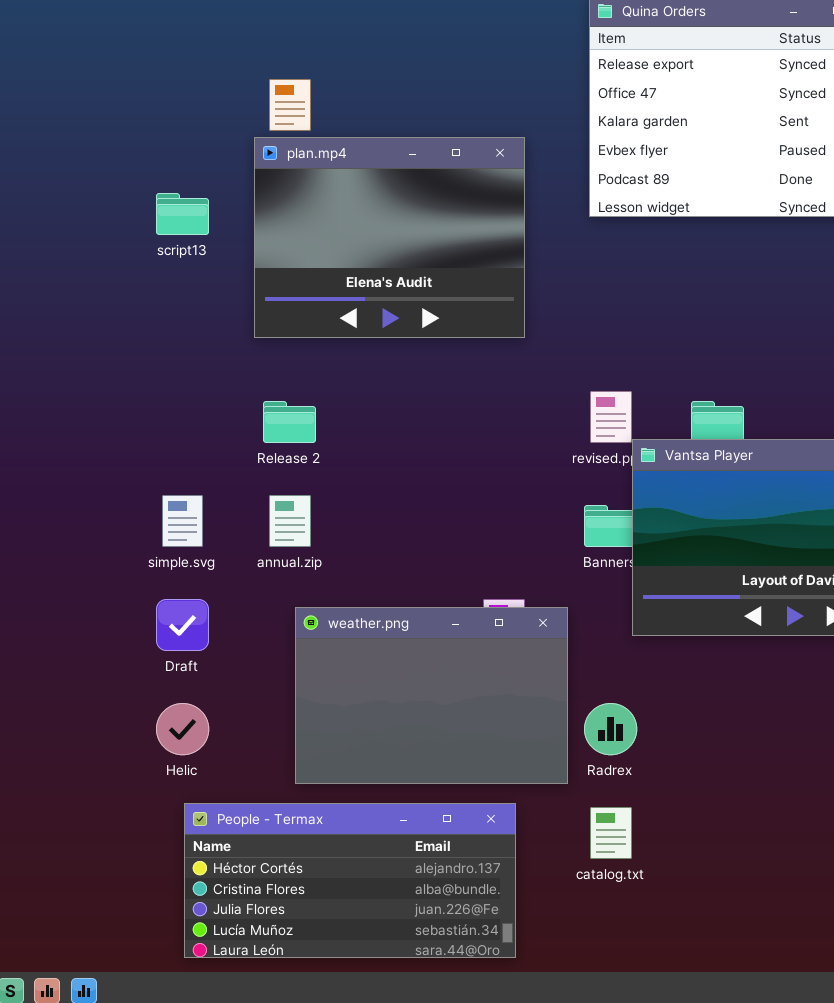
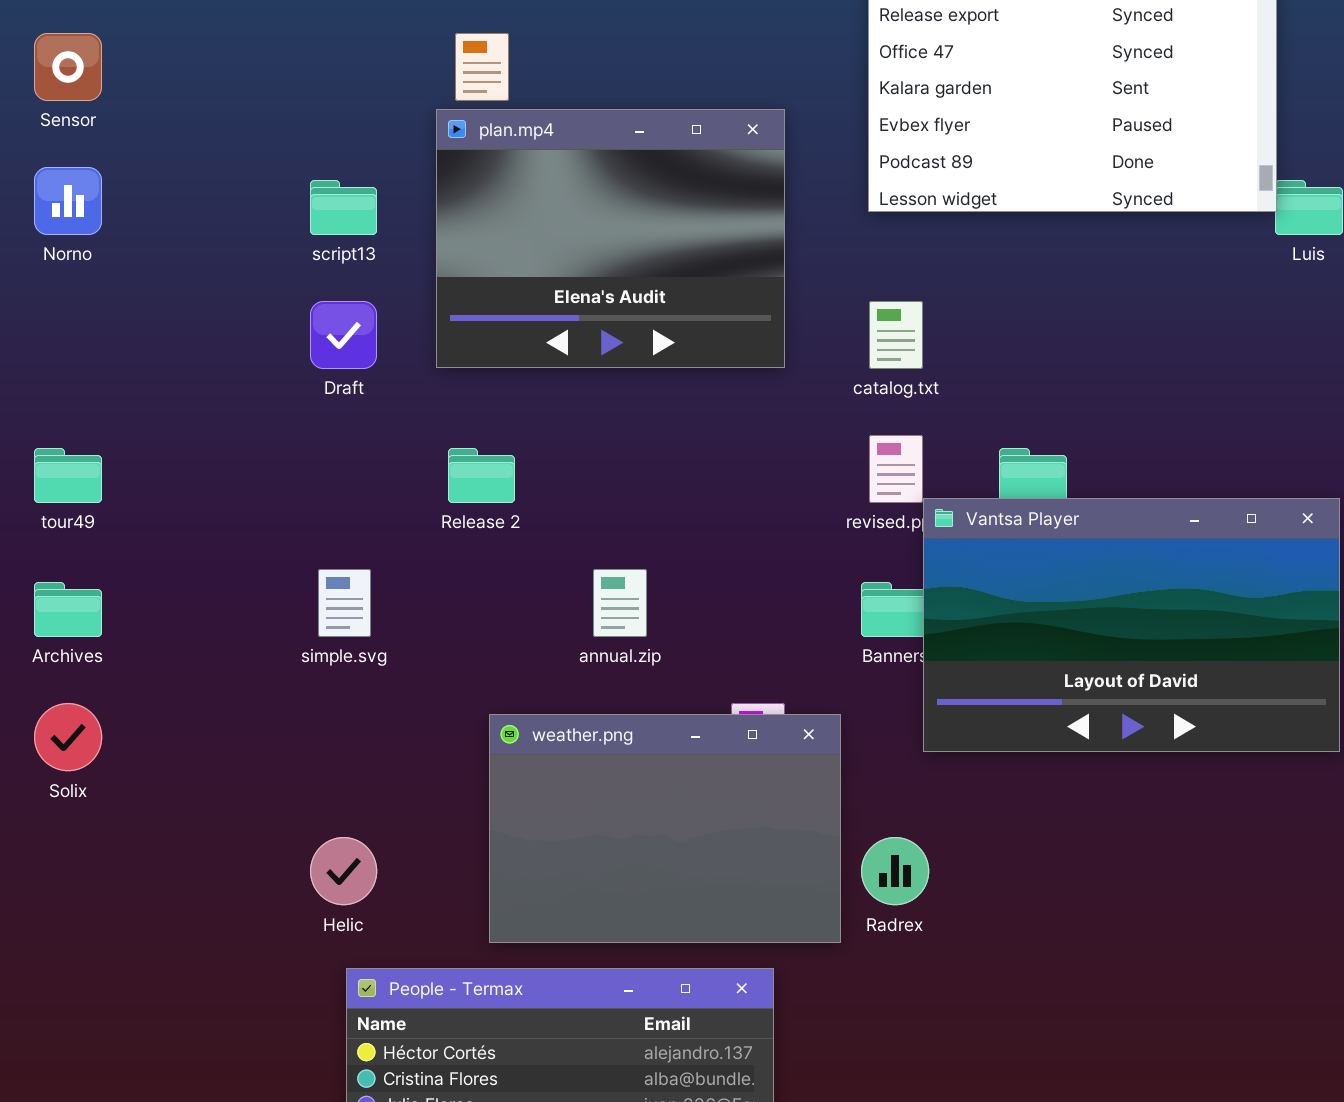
annual.zip: [269,495,311,547] -> [593,569,647,637], moved
Draft: [156,599,209,651] -> [310,301,377,369], moved
catalog.txt: [590,807,632,859] -> [869,301,923,369], moved

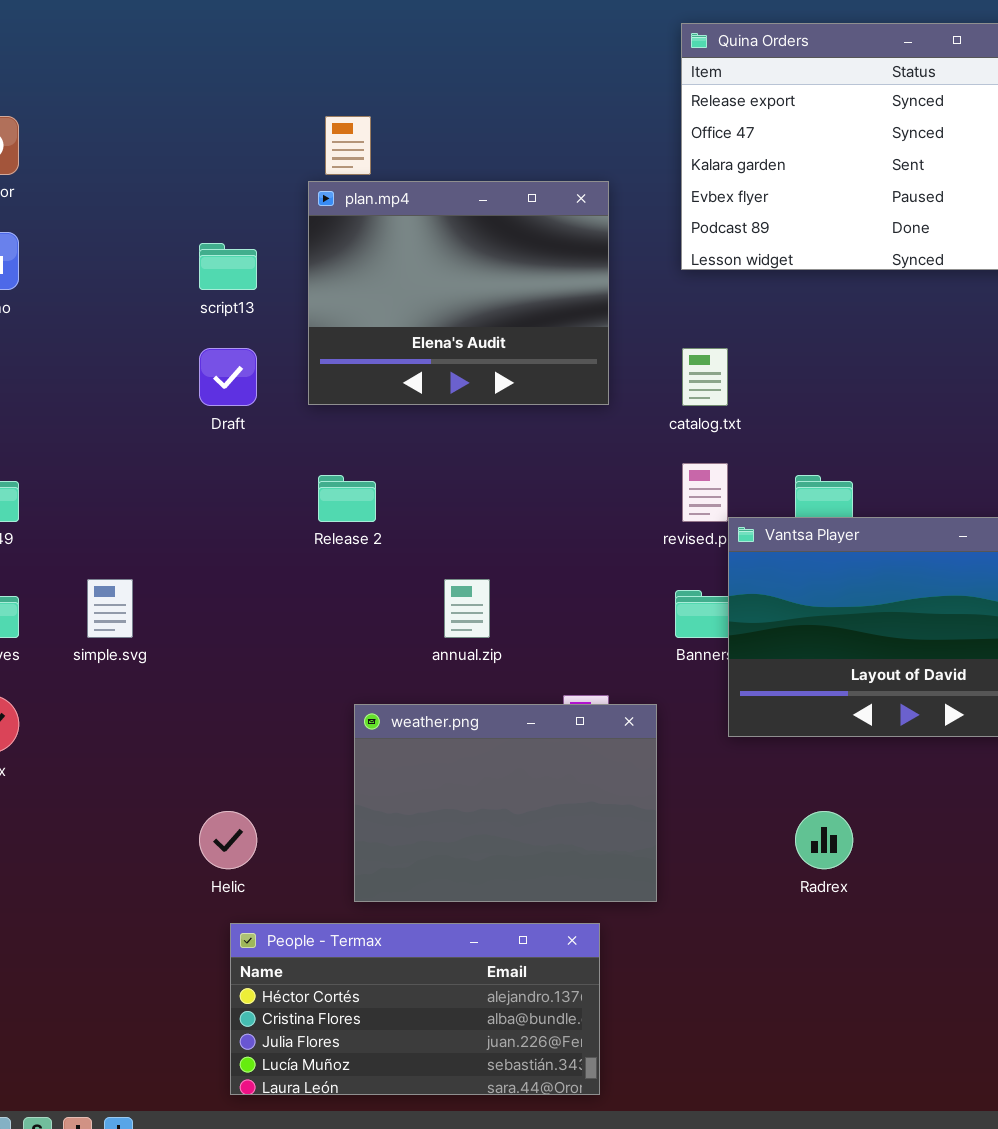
simple.svg: [318,569,371,637] -> [87,579,133,638], moved
Radrex: [861,837,929,905] -> [795,811,853,869], moved

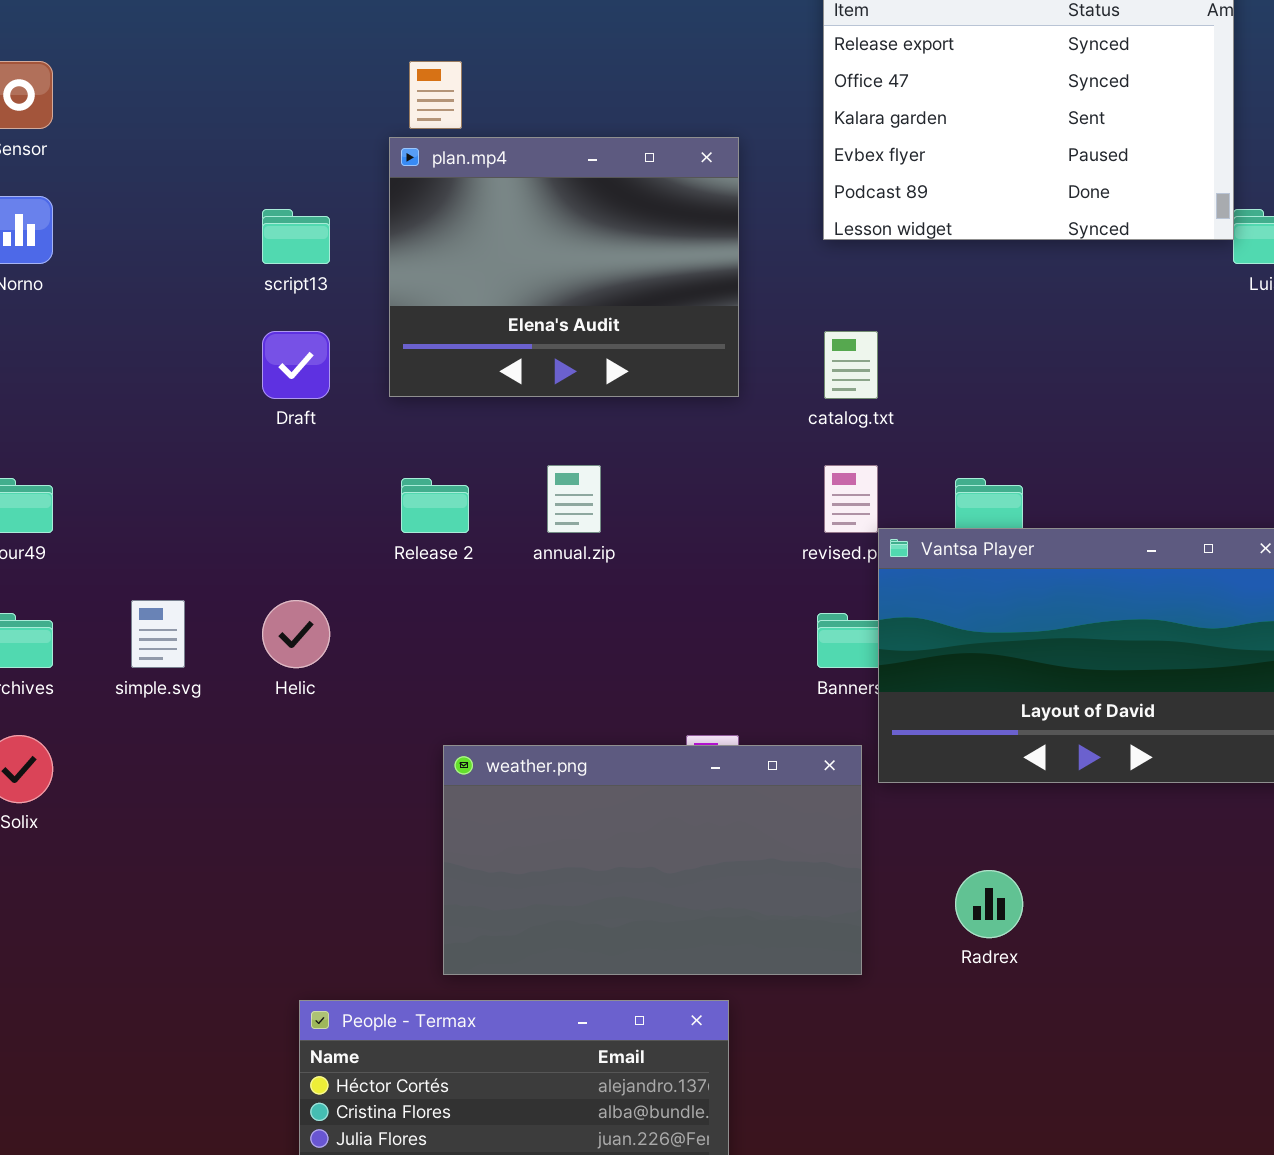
annual.zip: [444,579,490,638] -> [547,465,601,533], moved
weather.png: [354,704,657,902] -> [443,745,862,975], resized
Helic: [199,811,257,869] -> [262,600,330,668], moved

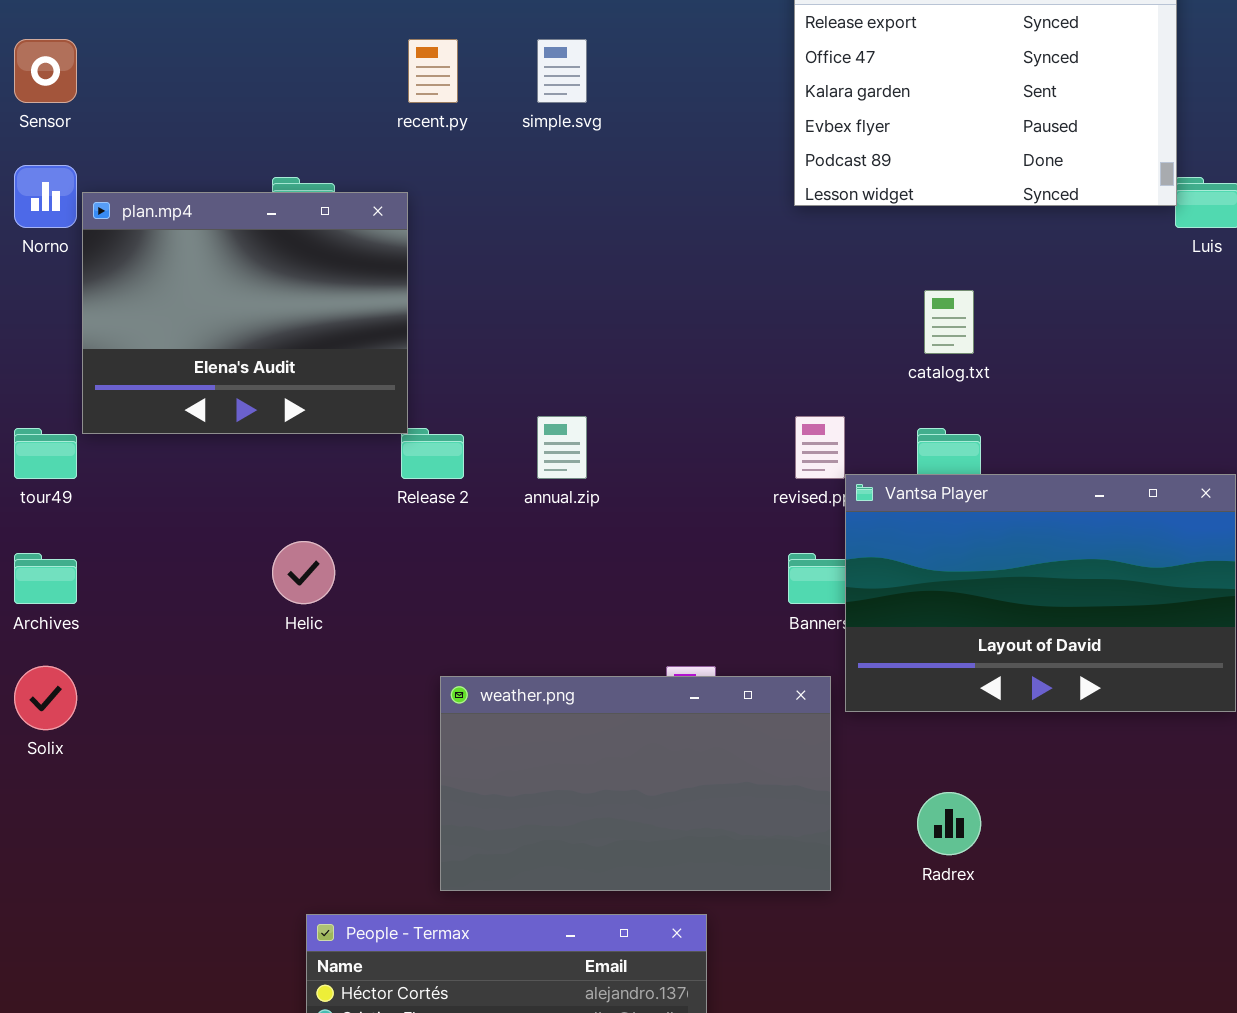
plan.mp4: [389,137,739,397] -> [82,192,408,434], moved
catalog.txt: [824,331,878,399] -> [924,290,974,354], moved
simple.svg: [131,600,185,668] -> [537,39,587,103], moved

